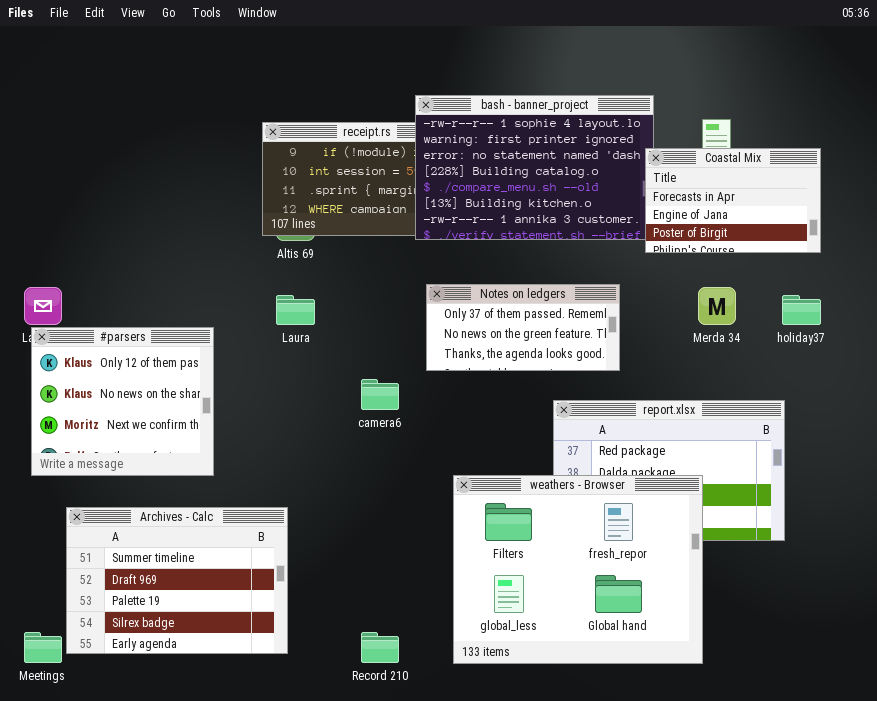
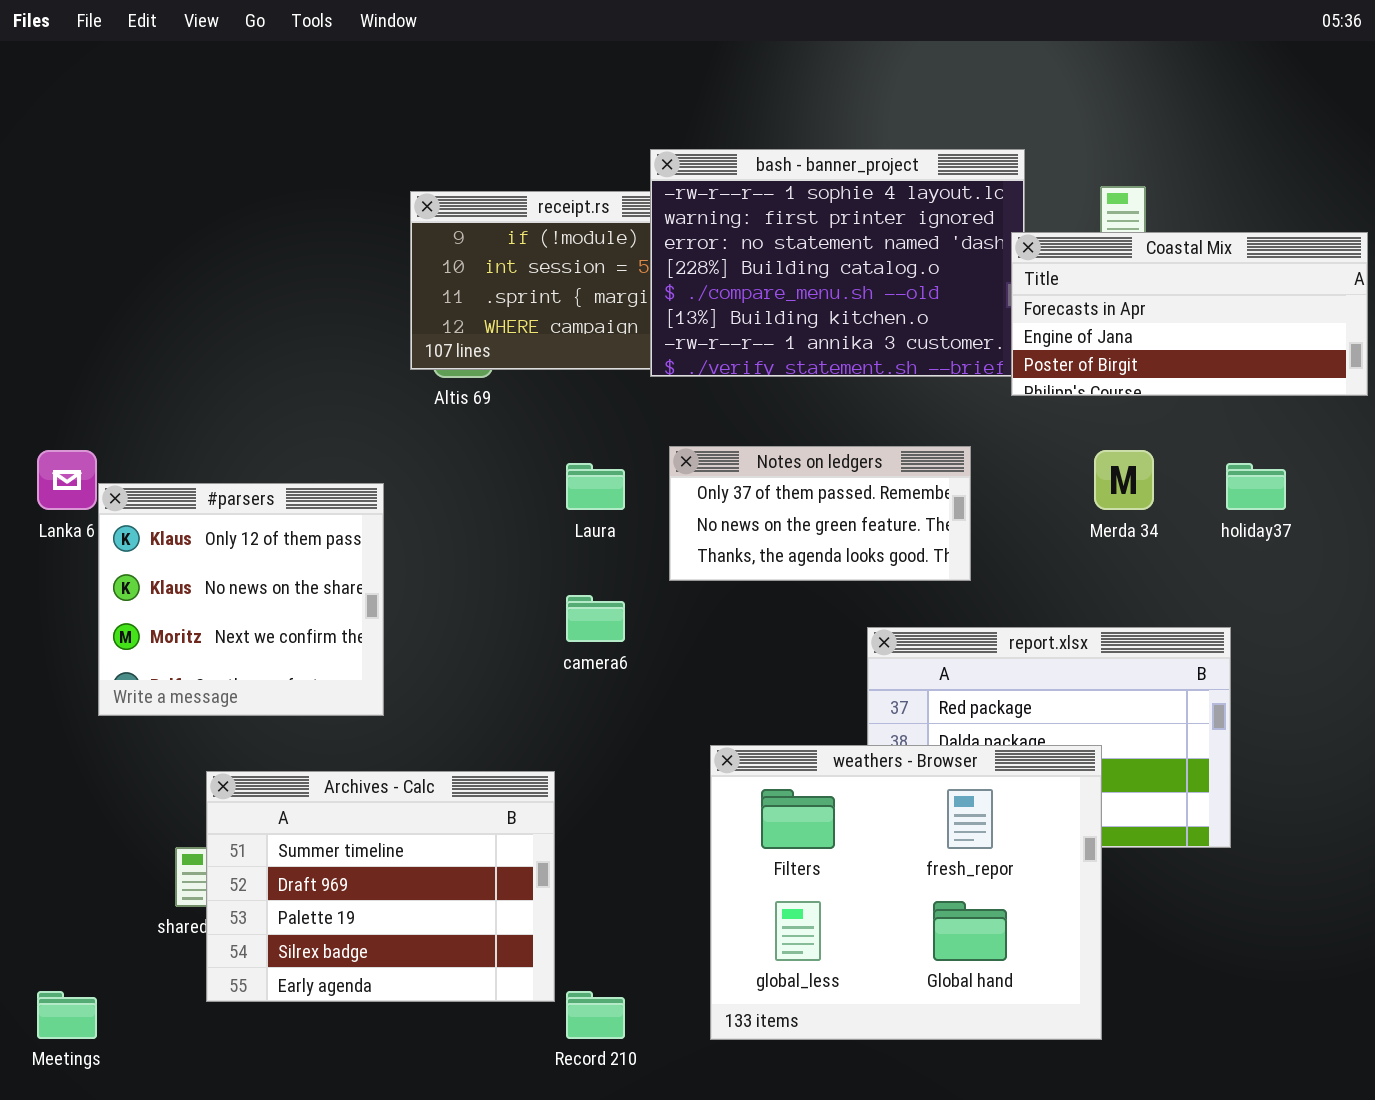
Coastal Mix: [645,148,821,253] -> [1011,232,1368,396], resized
Laura: [276,295,315,325] -> [566,463,625,510], moved
#parsers: [31,327,214,476] -> [98,483,384,716], moved
Archives - Calc: [66,507,288,654] -> [206,771,555,1002], moved

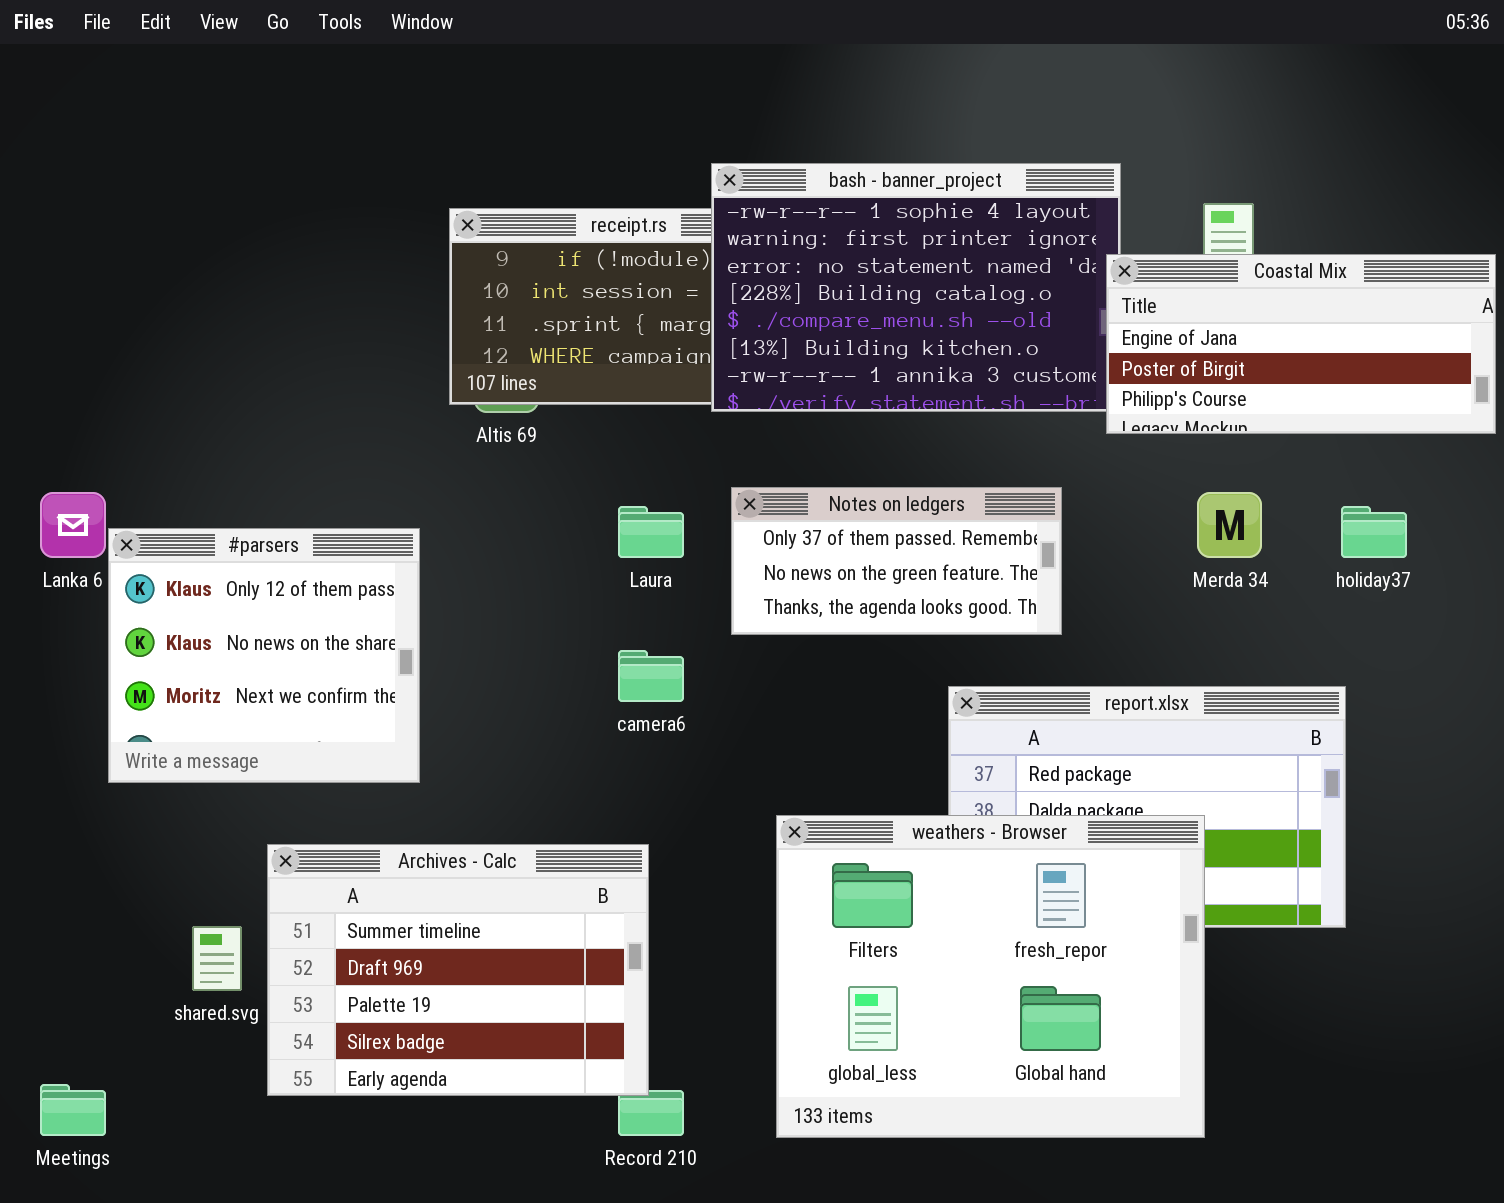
Coastal Mix: [1011,232,1368,396] -> [1106,254,1496,434], scrolled down 1 row
Archives - Calc: [206,771,555,1002] -> [267,844,649,1096], moved

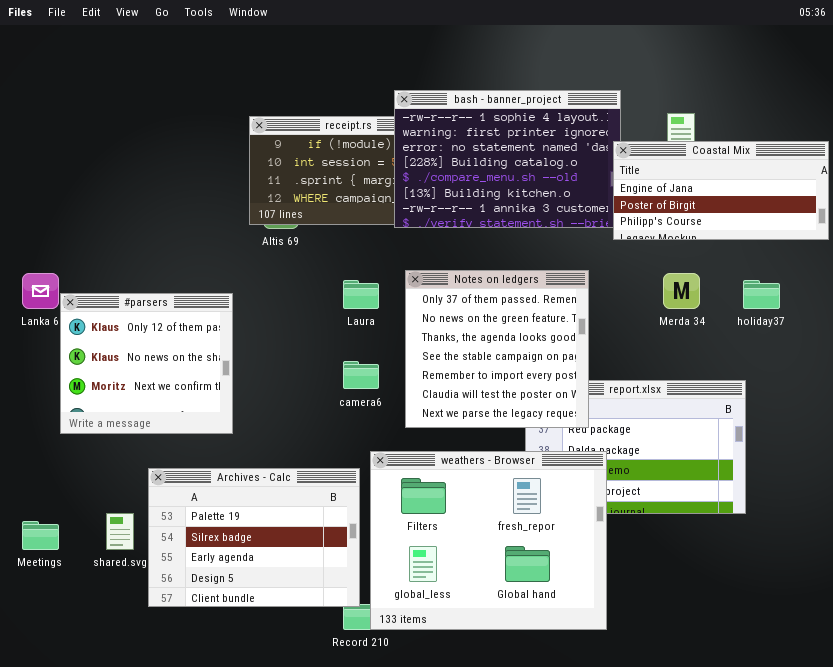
Notes on ledgers: [731,487,1062,635] -> [405,270,589,428], resized
weathers - Browser: [776,815,1205,1138] -> [370,451,607,630], moved
Archives - Calc: [267,844,649,1096] -> [148,468,360,607], scrolled down 2 rows
Meetings: [40,1084,106,1136] -> [22,521,59,550], moved

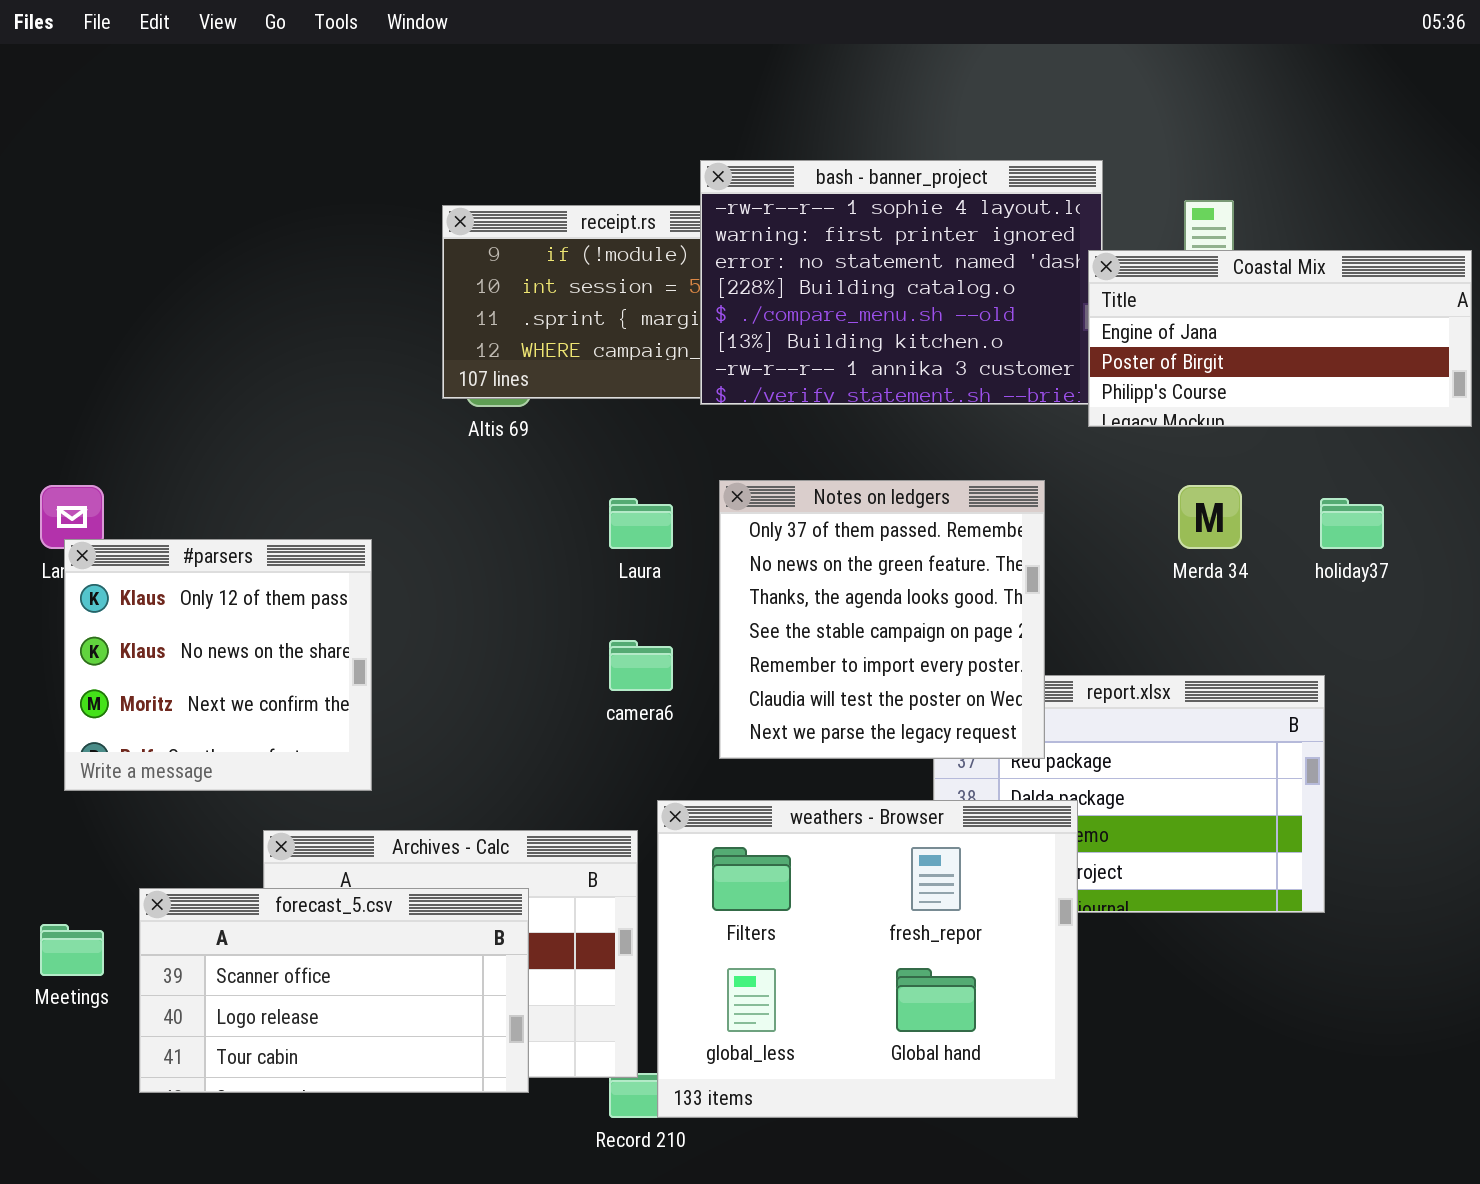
#parsers: [60,293,233,434] -> [64,539,372,791], moved
forecast_5.csv: none -> [139,888,529,1093], opened

